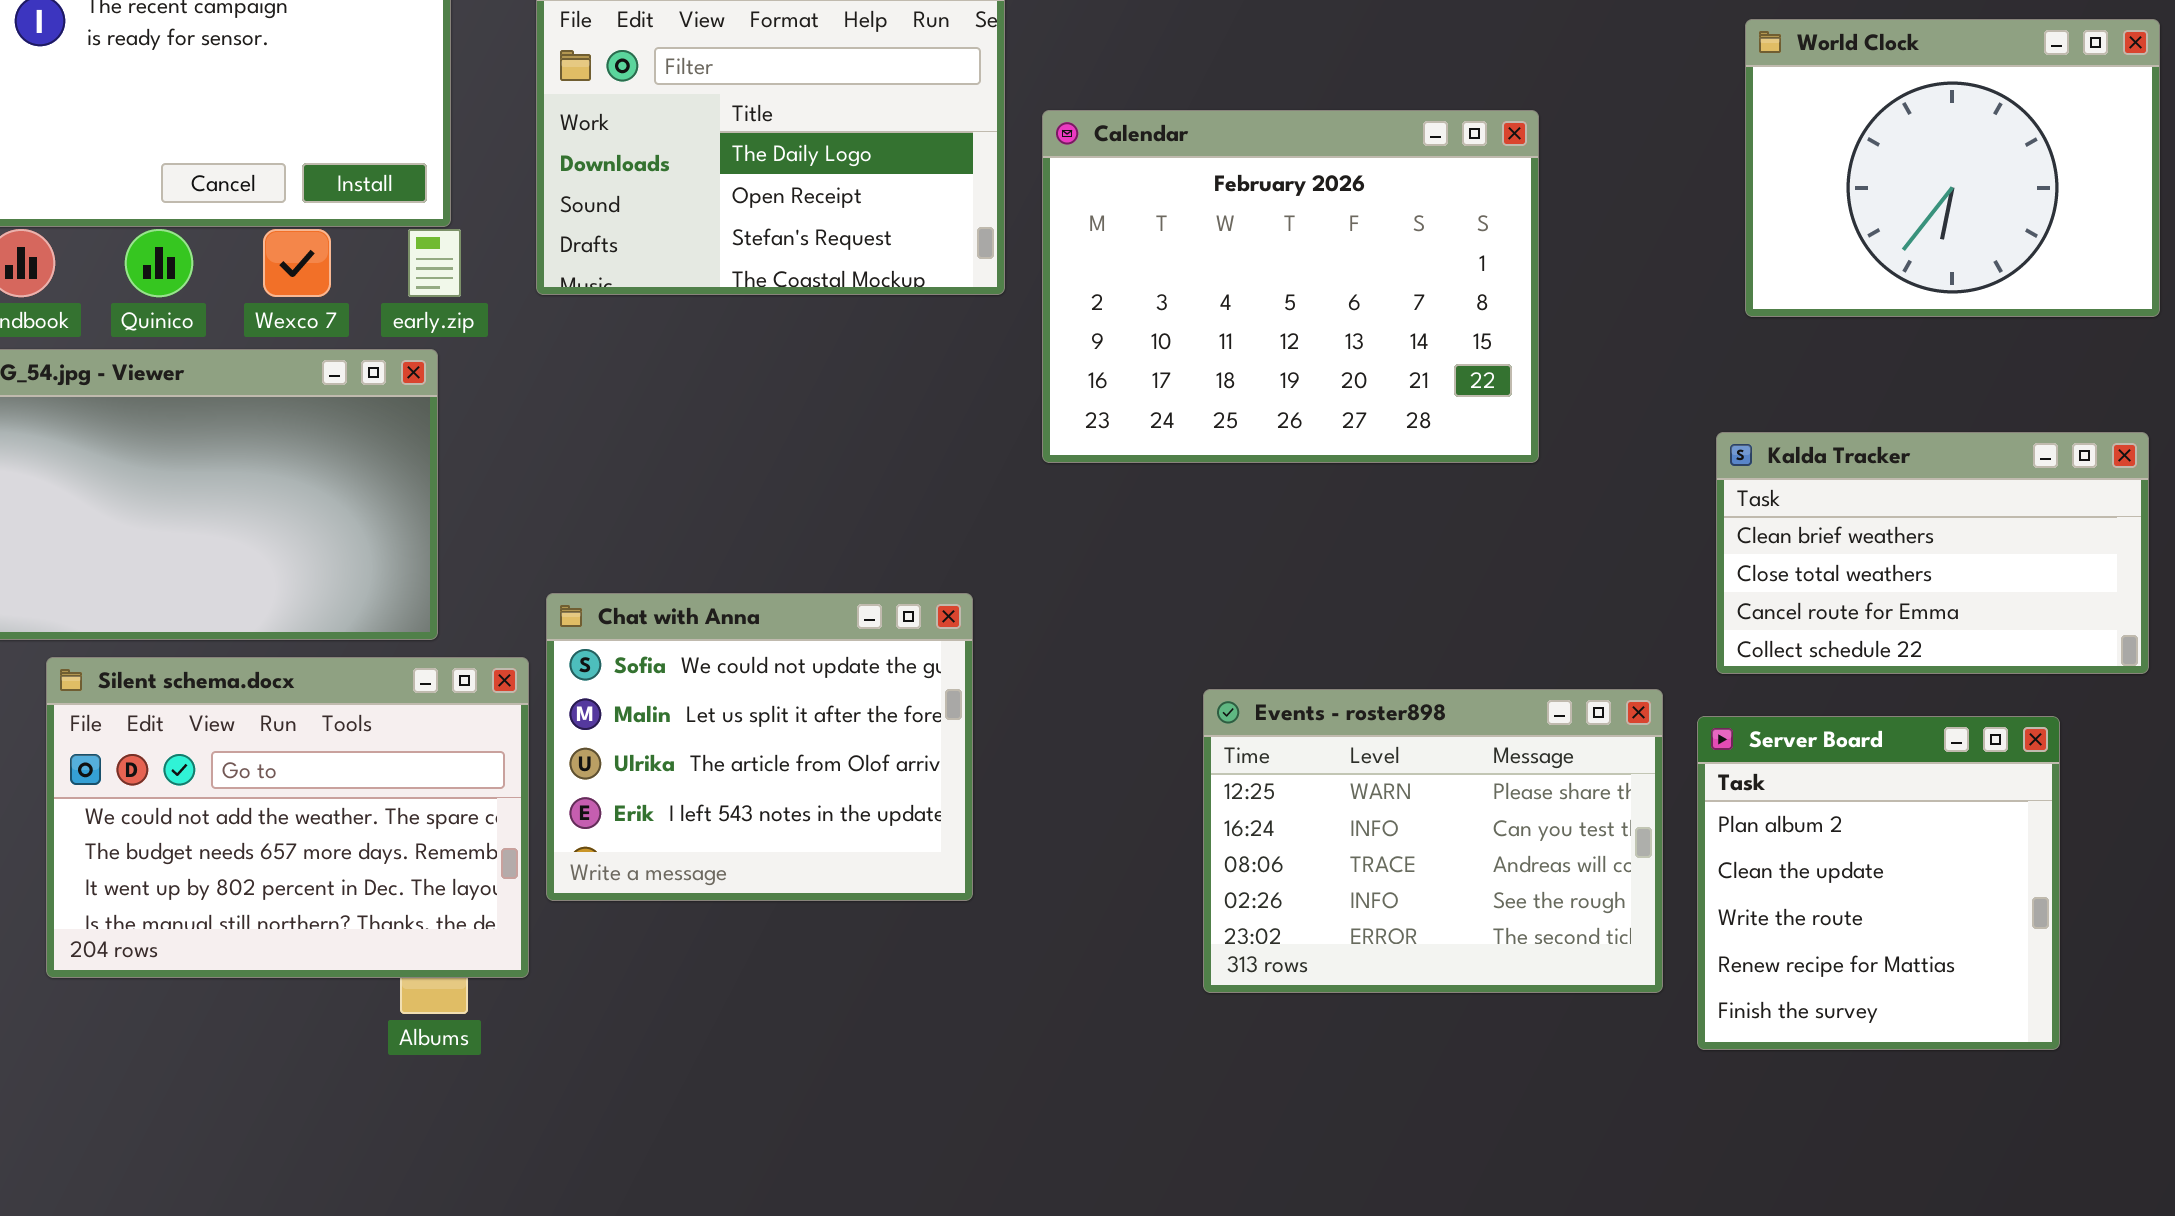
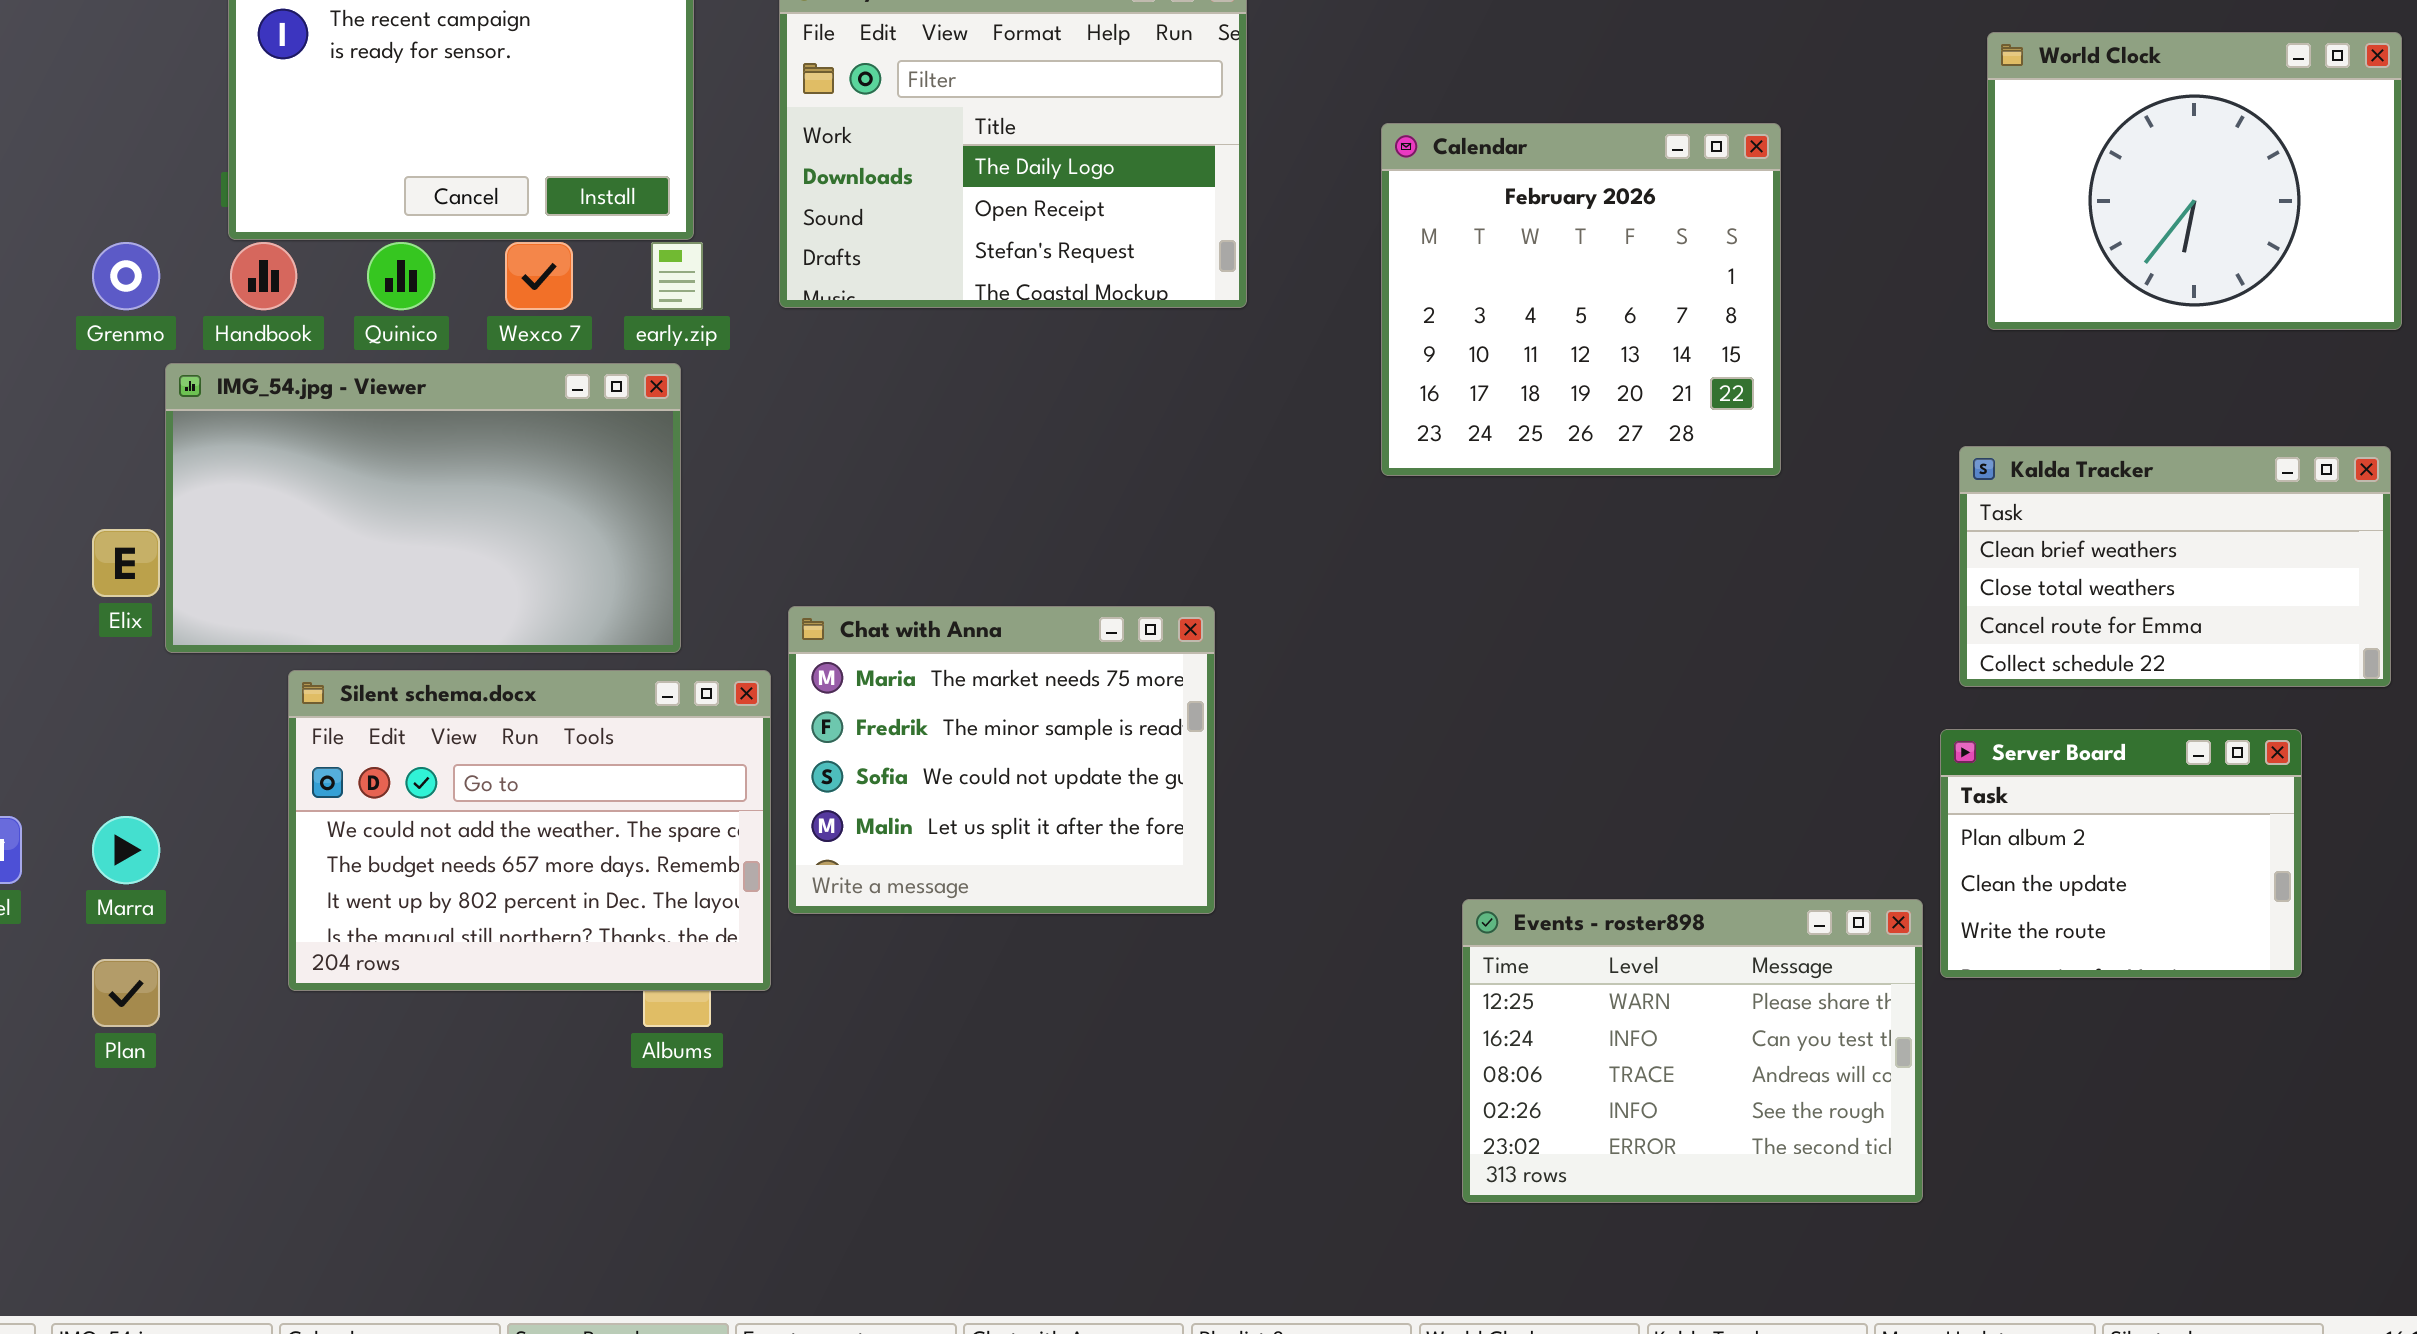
Calendar: [1042,110,1539,463] -> [1381,123,1781,476], resized
Chat with Anna: [546,593,973,901] -> [788,606,1215,914], scrolled up 2 rows
Events - roster898: [1203,689,1663,993] -> [1462,899,1923,1203], moved
Server Board: [1697,716,2060,1050] -> [1940,729,2302,978], resized

